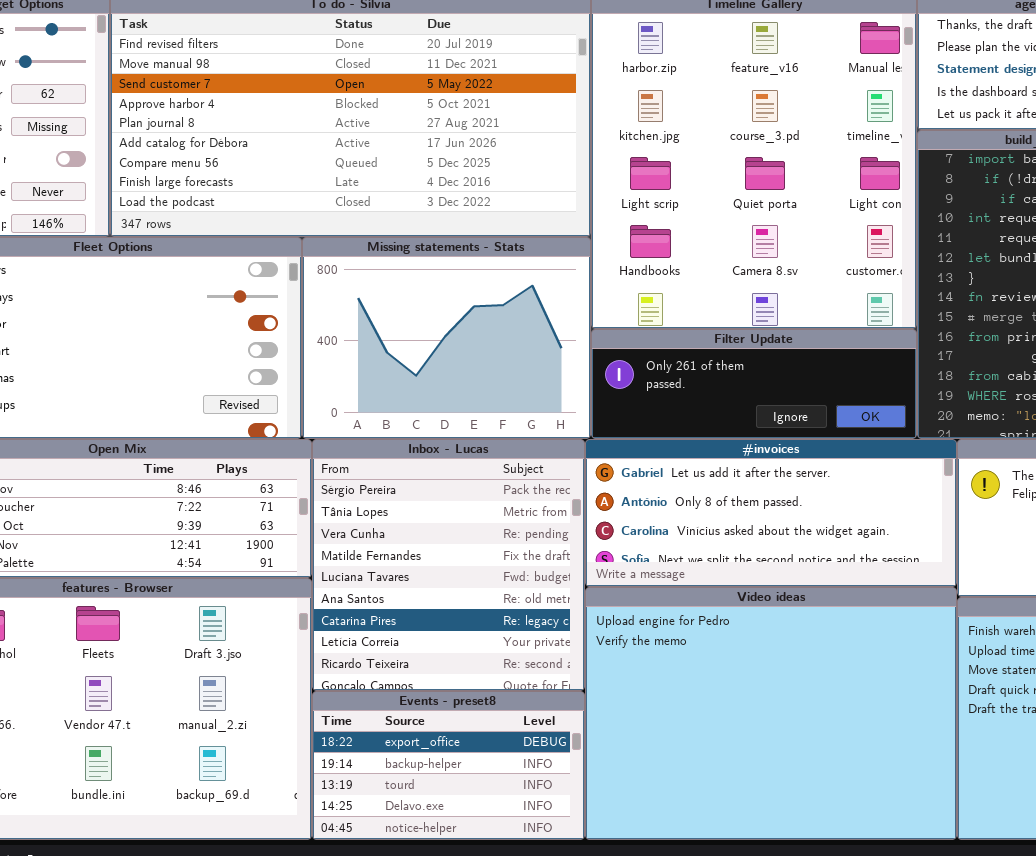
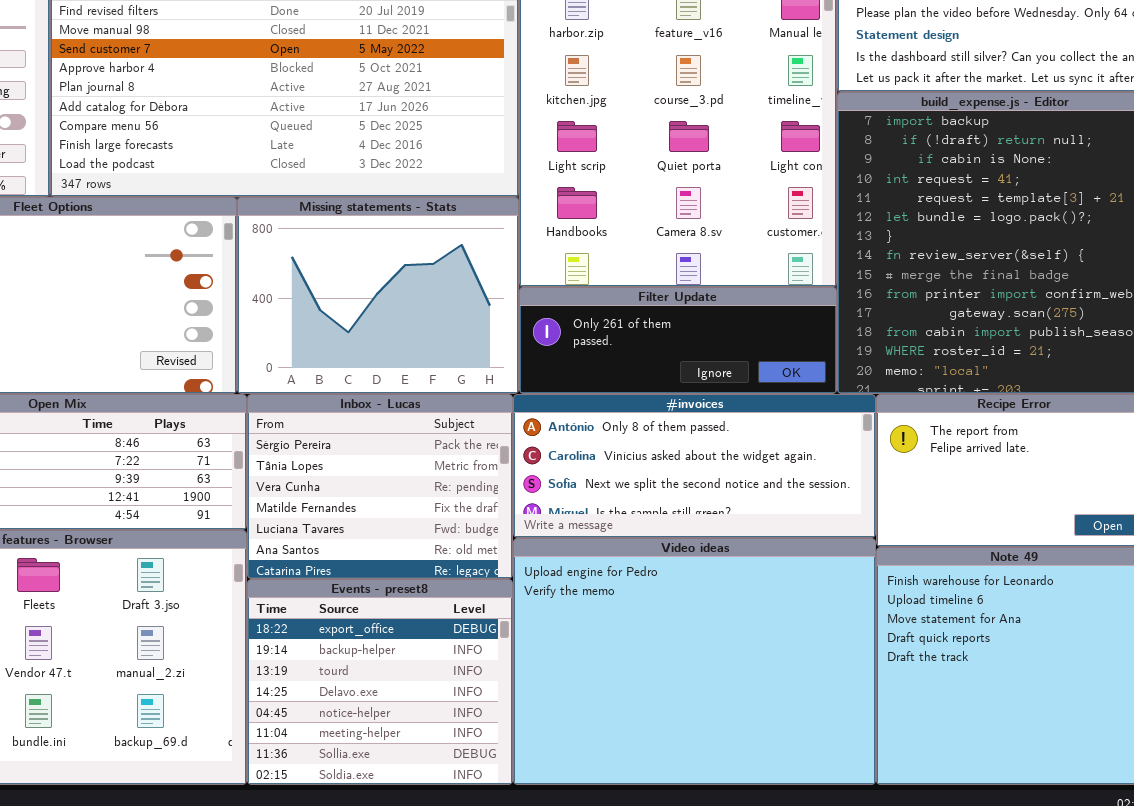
Inbox - Lucas: [312,439,585,691] -> [247,394,513,579], resized
#invoices: [585,439,957,587] -> [513,394,876,538], scrolled down 1 row
Events - preset8: [312,691,585,840] -> [247,579,513,785], resized

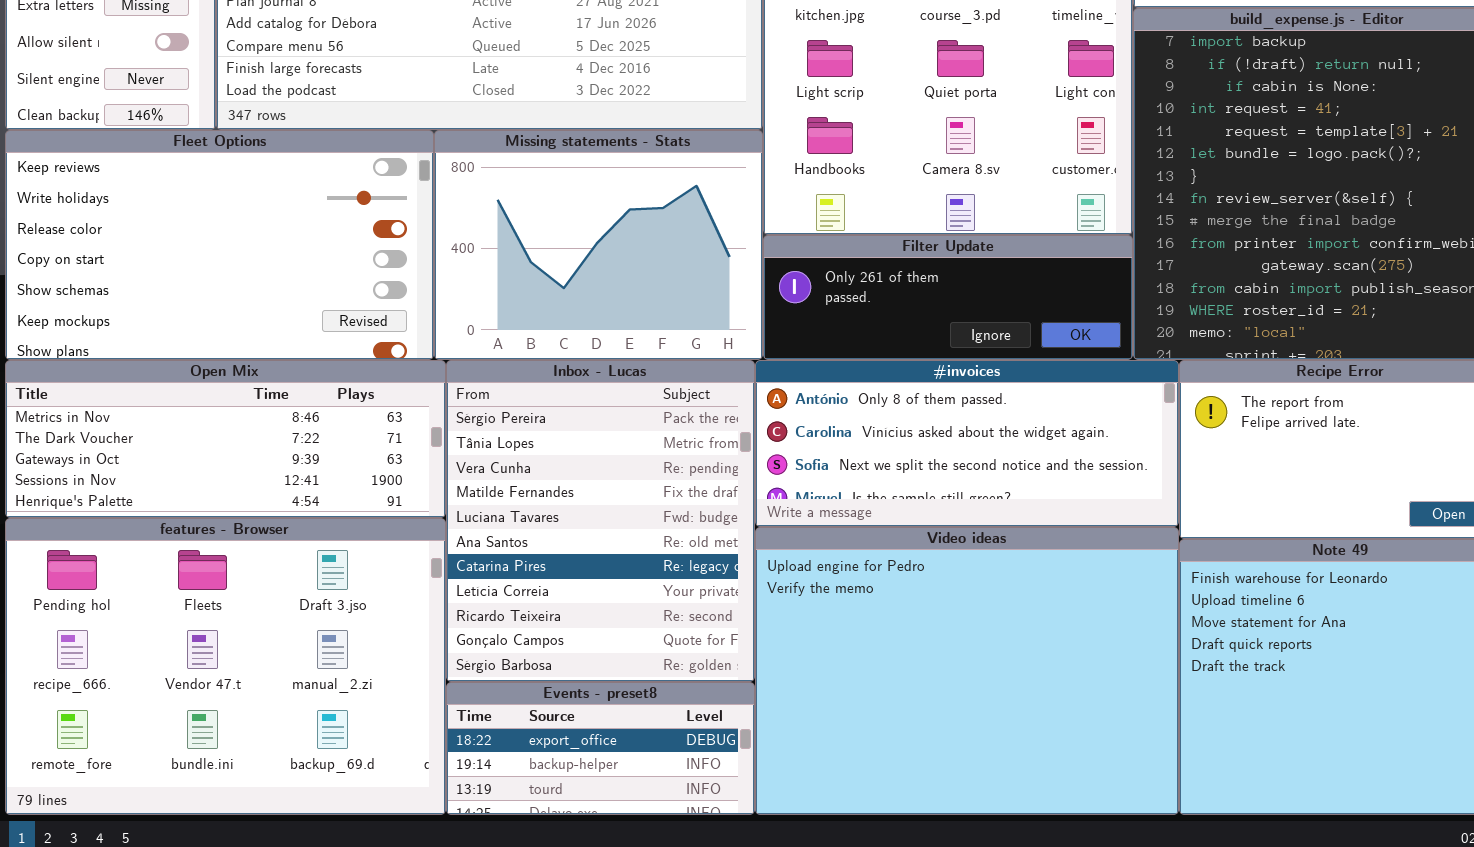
Inbox - Lucas: [247,394,513,579] -> [446,360,755,682], resized
Events - preset8: [247,579,513,785] -> [446,682,755,815], resized

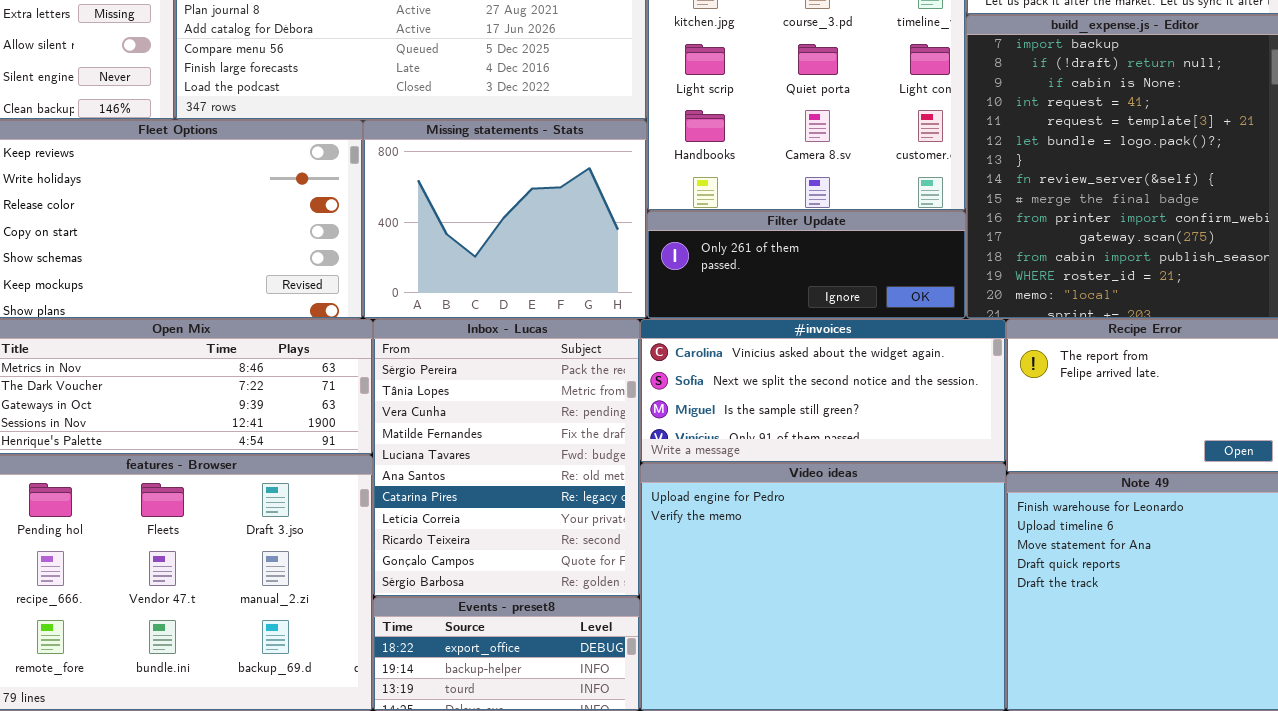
#invoices: [755,360,1179,527] -> [640,319,1006,463], scrolled down 1 row

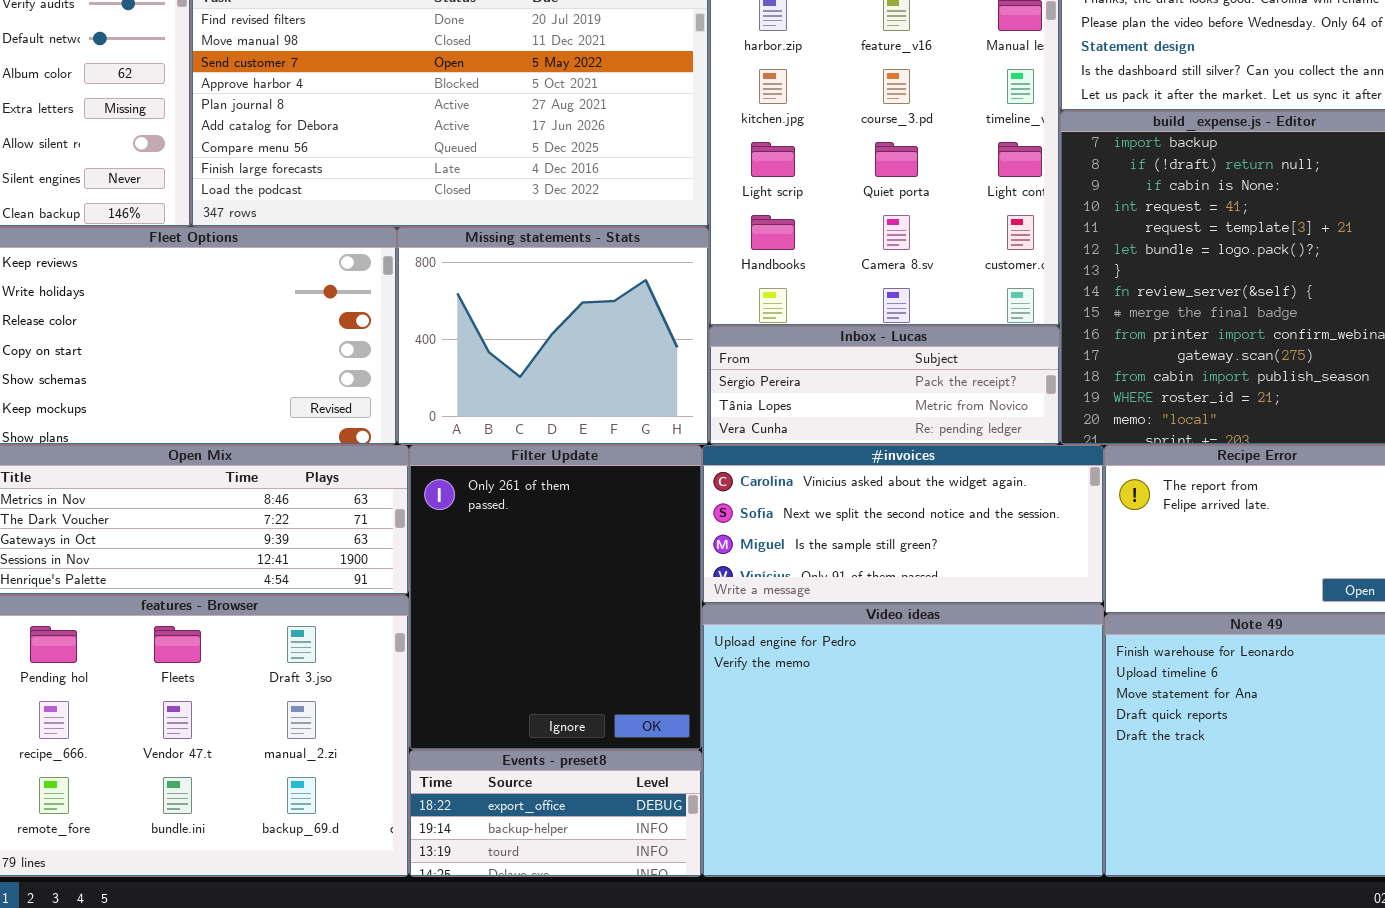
Filter Update: [647,211,966,319] -> [409,445,702,750], moved, resized
Inbox - Lucas: [373,319,640,597] -> [709,326,1060,445], moved, resized

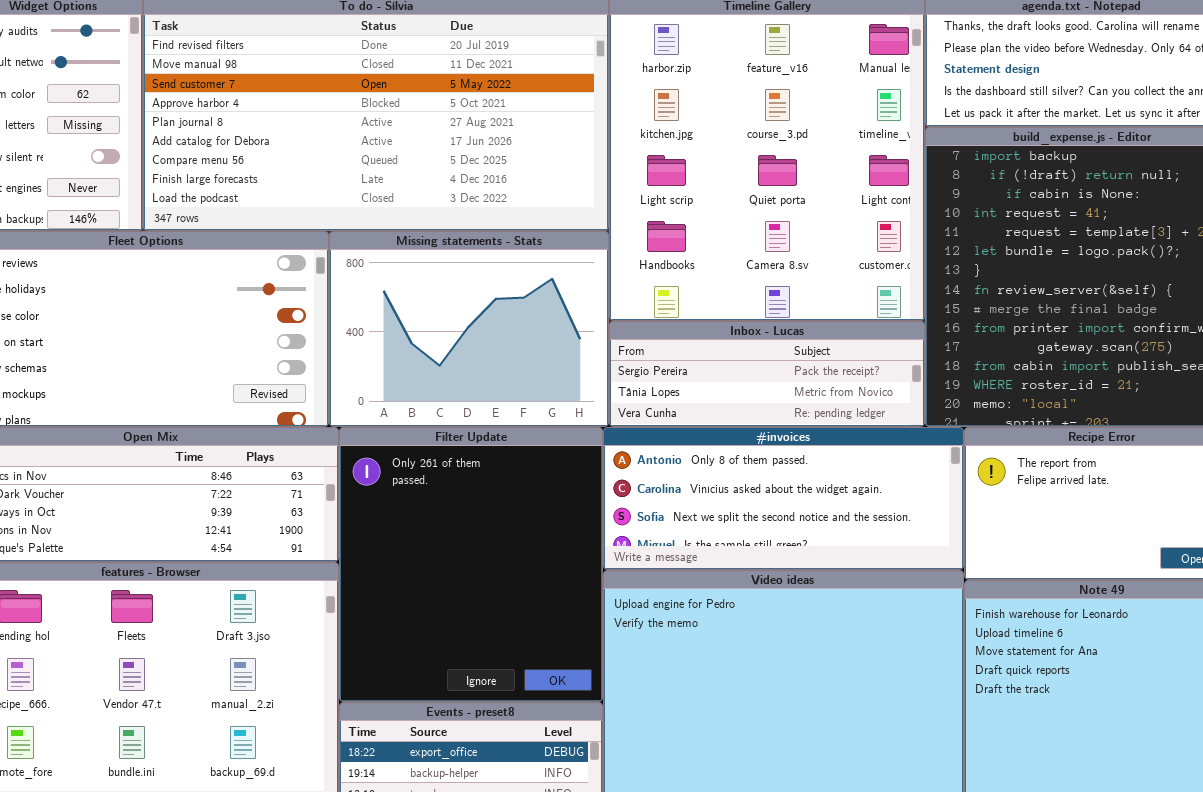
#invoices: [702,445,1104,604] -> [603,427,964,570], scrolled up 1 row

